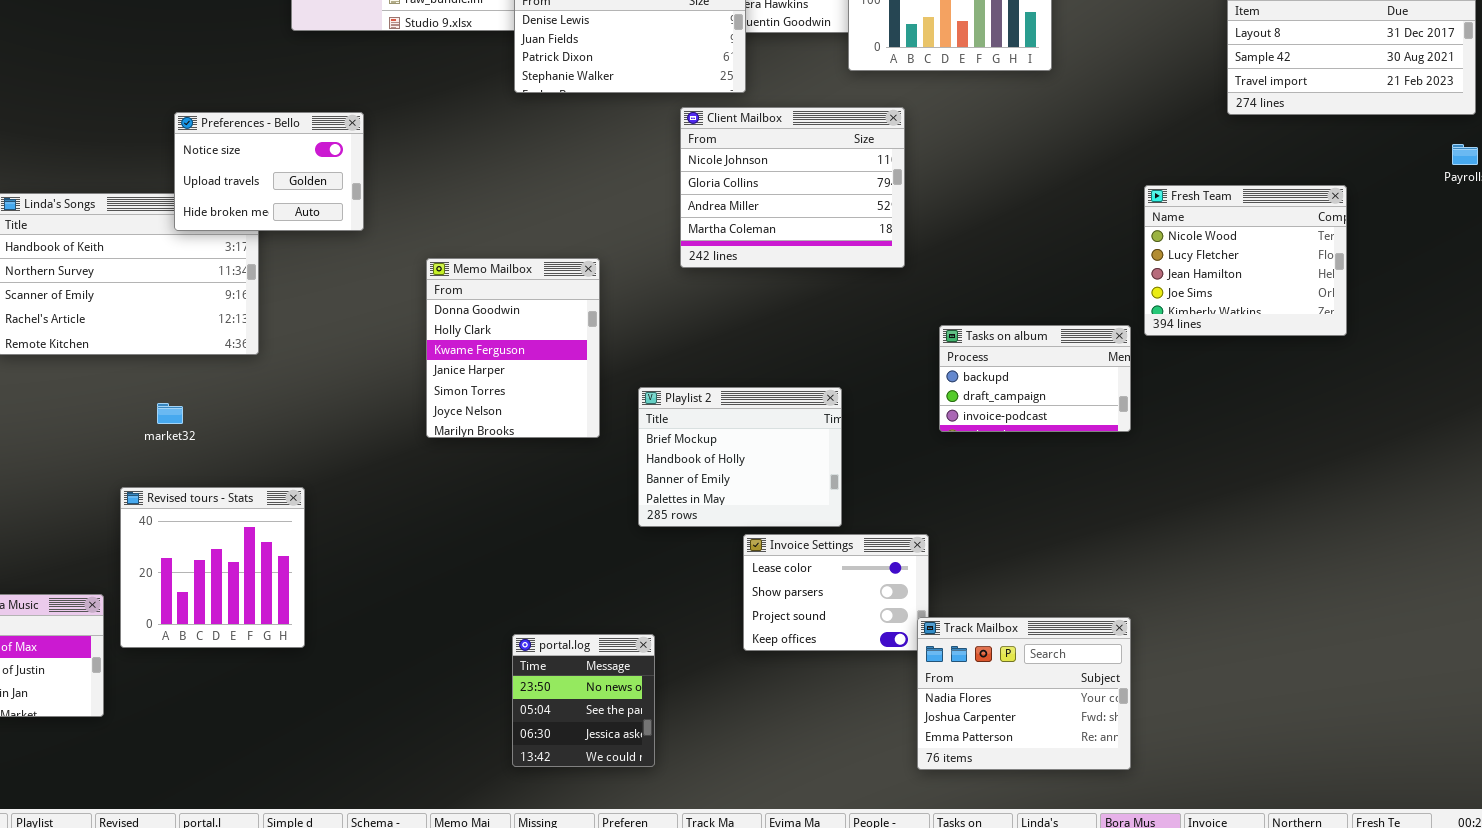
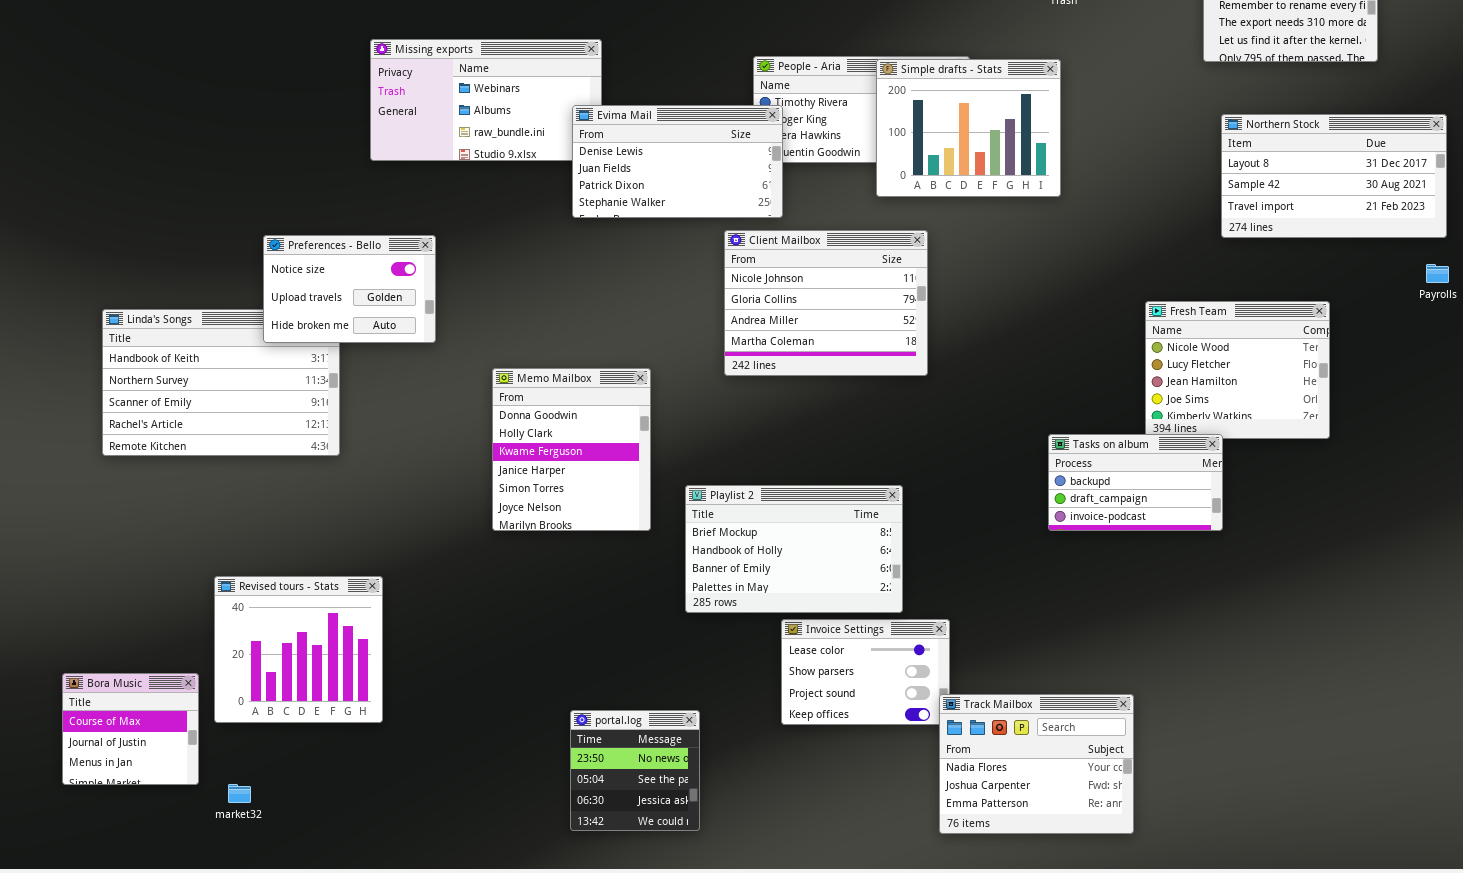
Tasks on album: [939,325,1131,432] -> [1048,434,1223,531], moved
Playlist 2: [638,387,842,527] -> [685,485,903,613], resized
market32: [157,403,183,424] -> [228,784,251,803], moved

